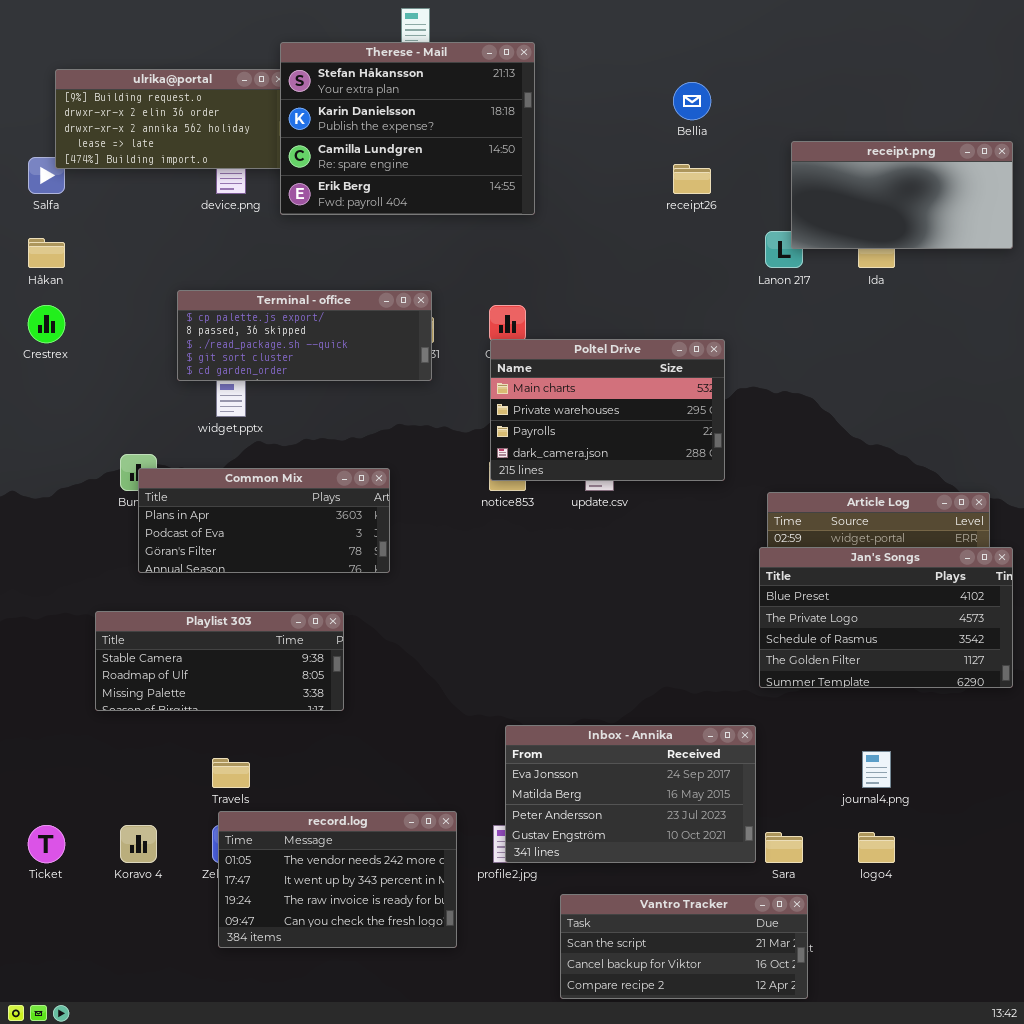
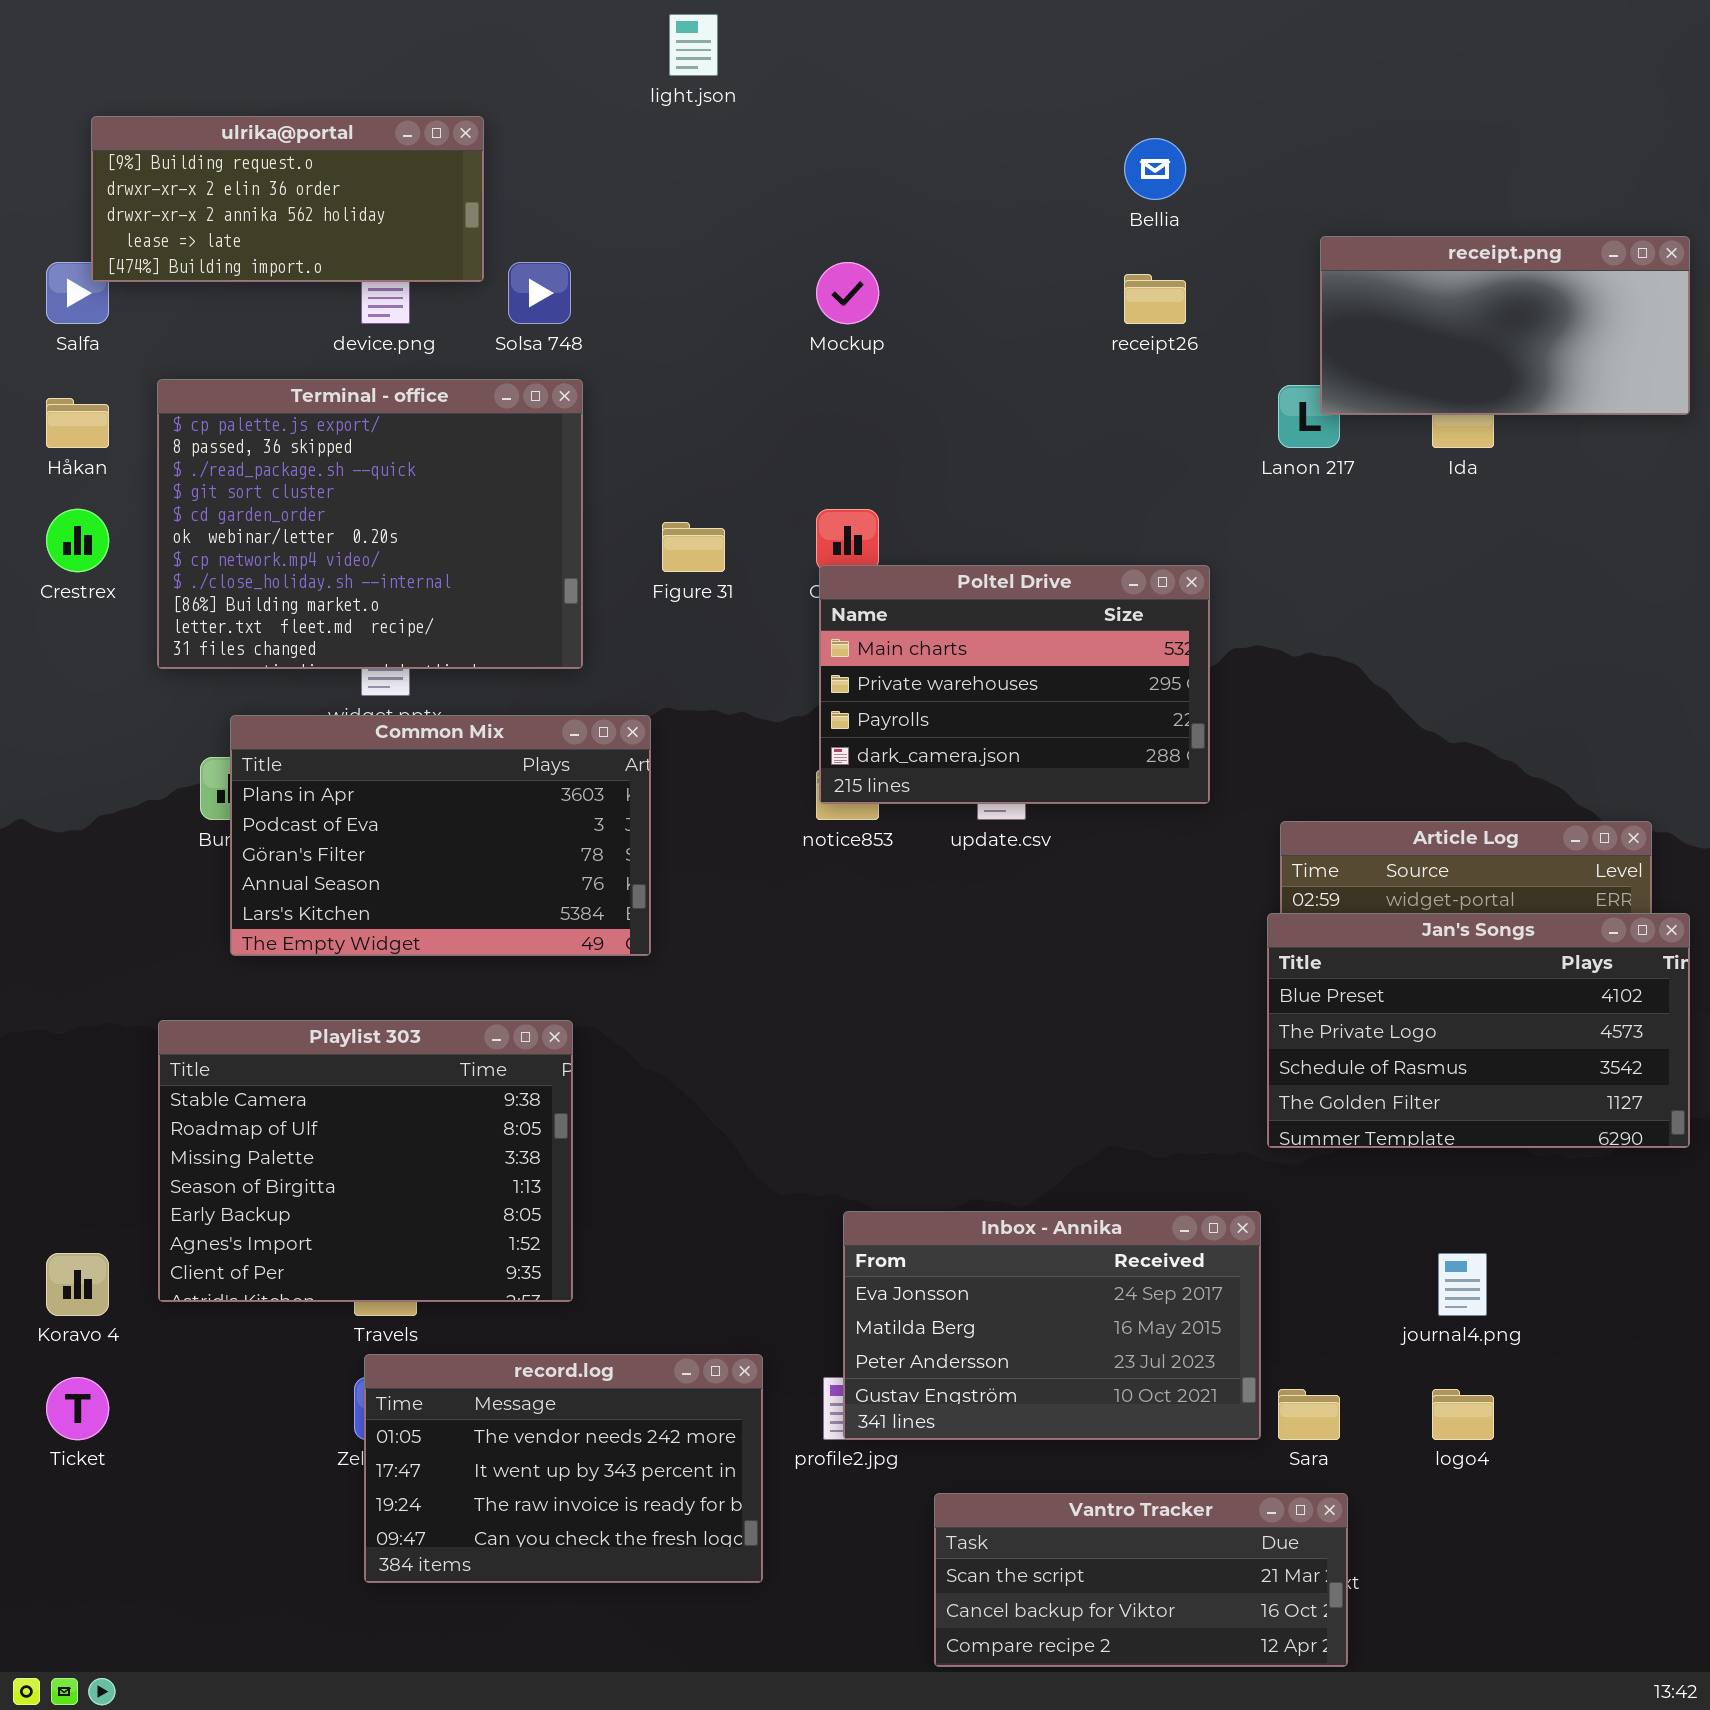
Therese - Mail: [280,42,535,215] -> none, closed
Terminal - office: [177,290,432,381] -> [157,379,583,669], moved, resized
Common Mix: [138,468,390,573] -> [230,715,651,956], resized
Playlist 303: [95,611,344,711] -> [158,1020,573,1302], resized
Koravo 4: [120,825,157,863] -> [46,1253,109,1316], moved

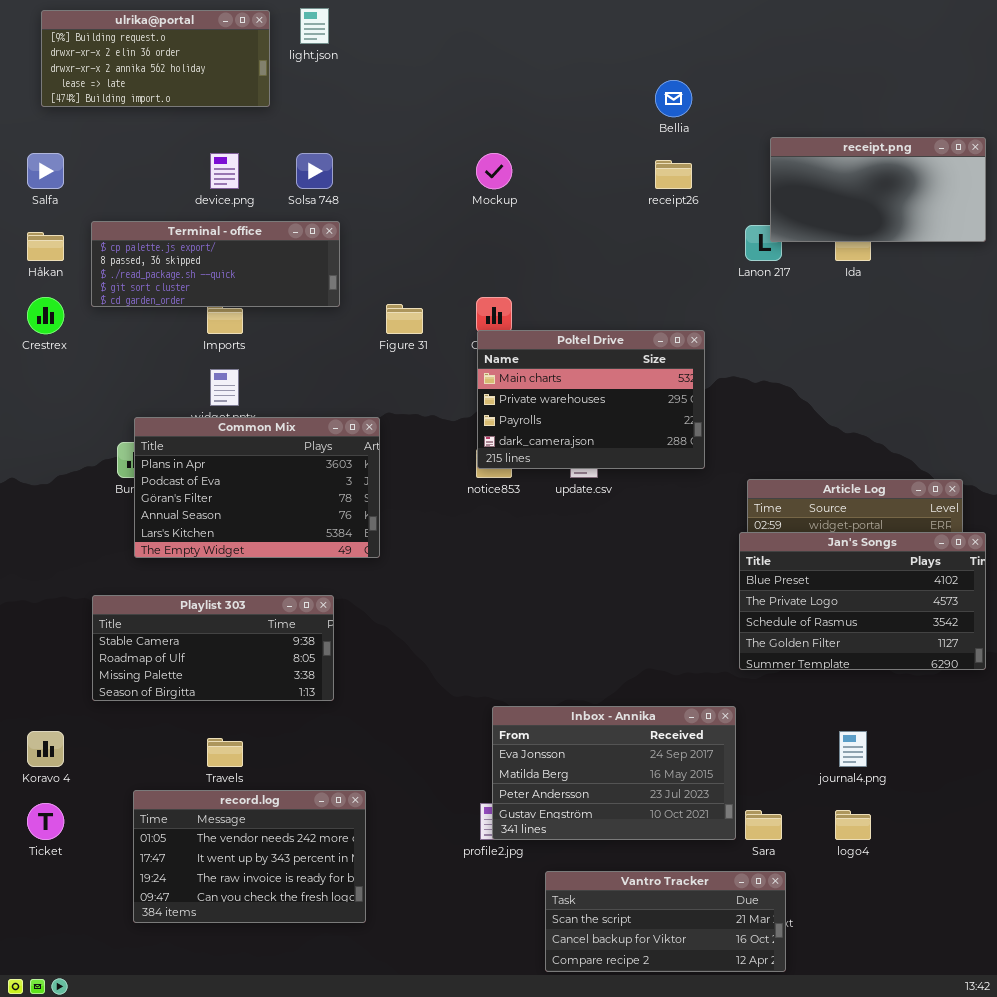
light.json: [669,14,718,76] -> [300,8,329,44], moved
ulrika@portal: [91,116,484,282] -> [41,10,270,107], moved
Terminal - office: [157,379,583,669] -> [91,221,340,307], resized
Playlist 303: [158,1020,573,1302] -> [92,595,334,701], resized
record.log: [364,1354,763,1583] -> [133,790,366,923], moved

